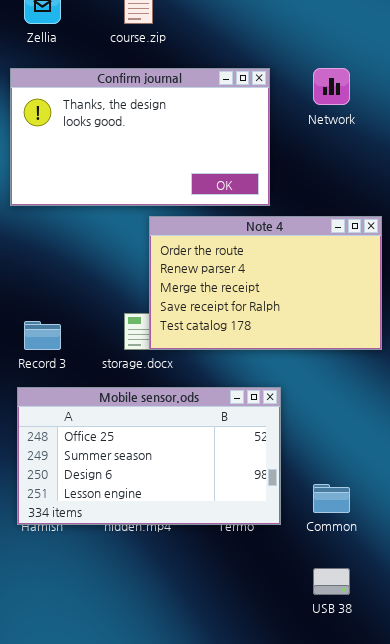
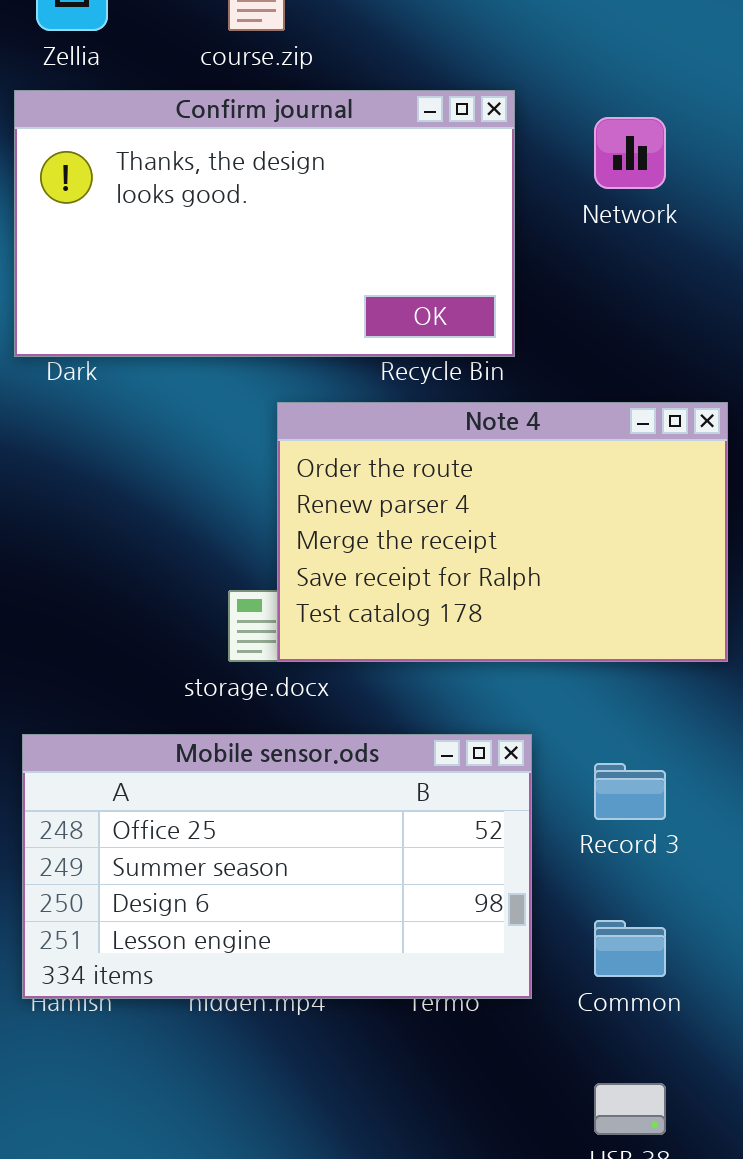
Confirm journal: [10,68,270,206] -> [14,90,515,357], moved
Record 3: [24,321,61,350] -> [594,763,666,820], moved

